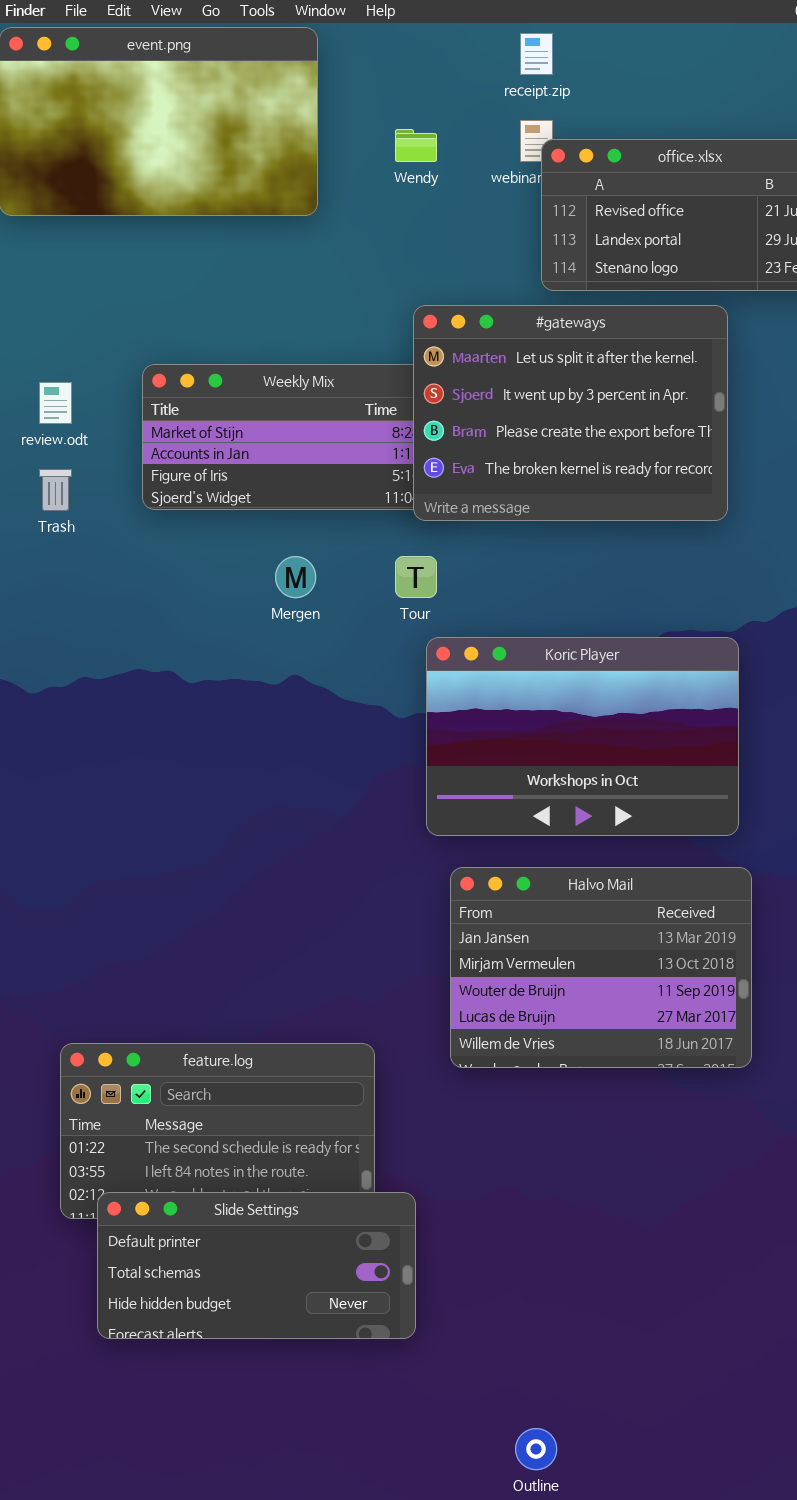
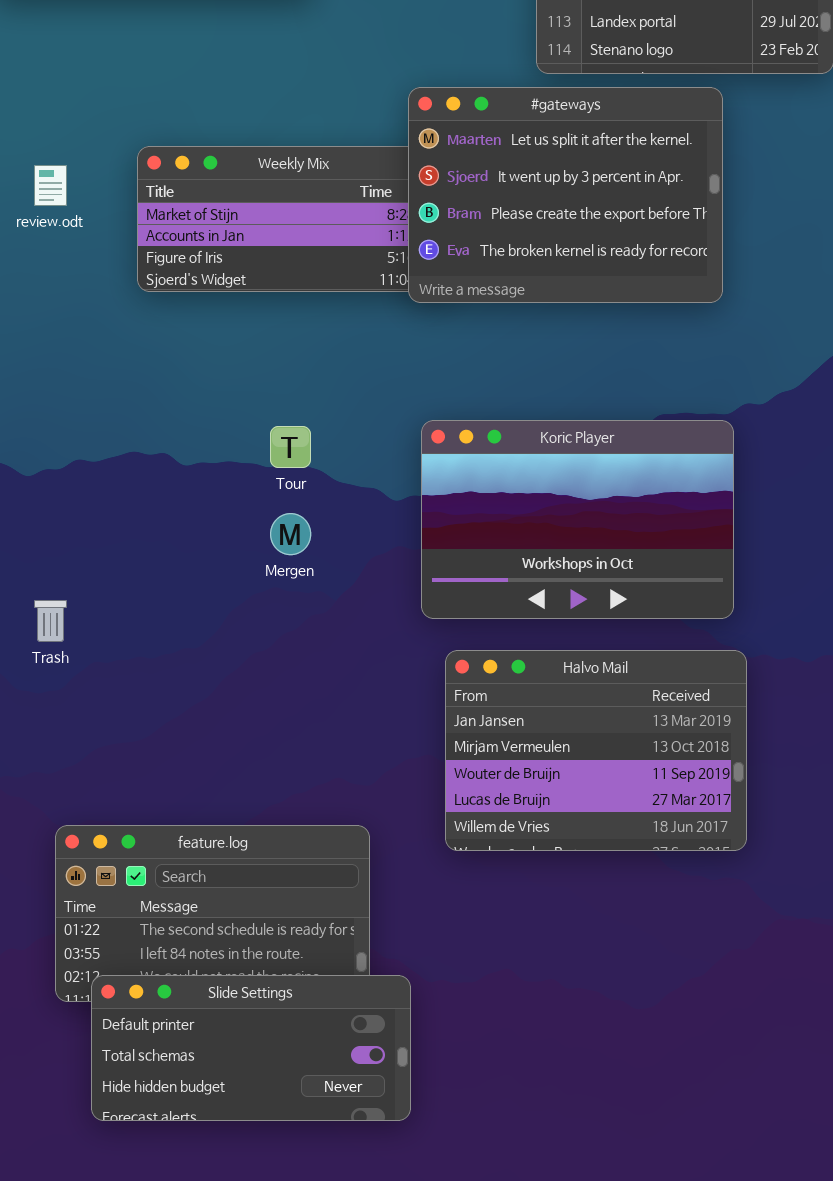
Trash: [39,469,72,511] -> [34,600,67,642], moved
Mergen: [275,556,316,598] -> [270,513,311,555], moved
Tour: [395,556,437,598] -> [270,426,311,468], moved

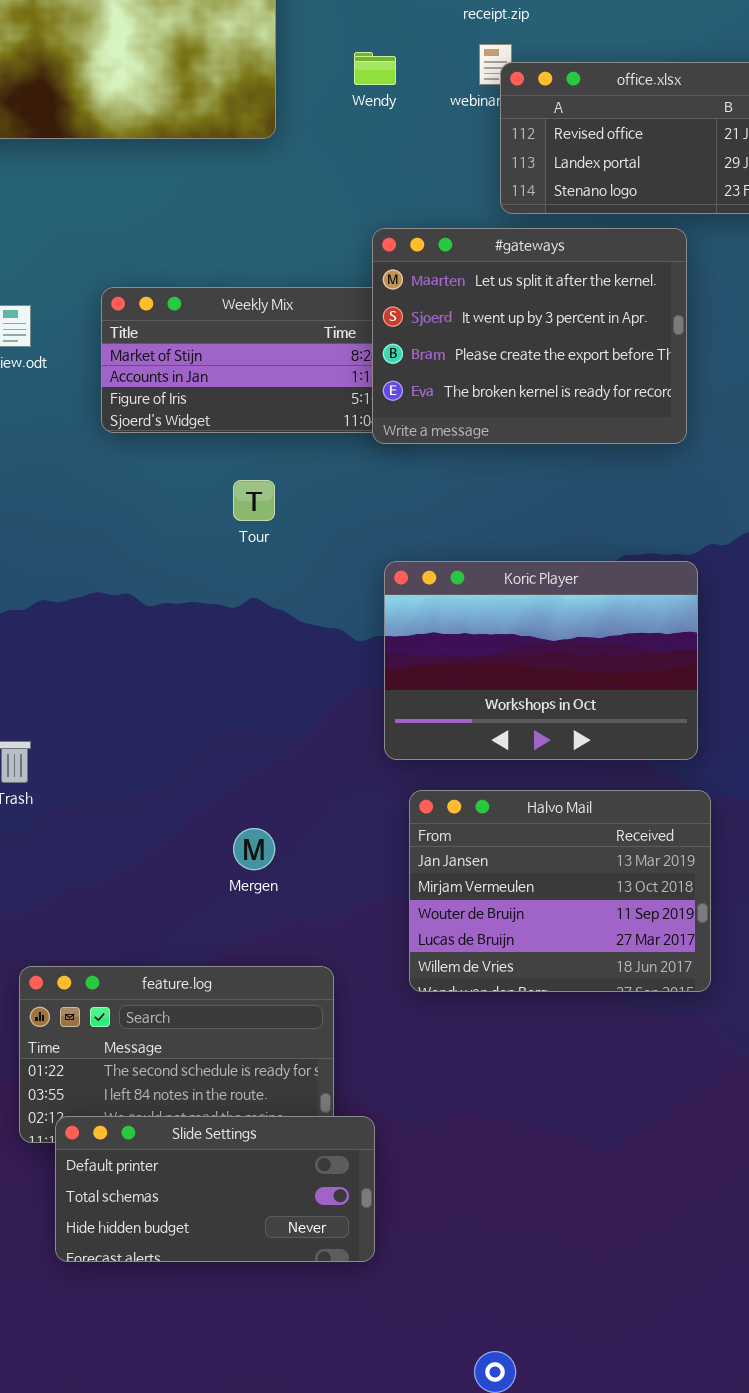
Tour: [270,426,311,468] -> [233,480,275,521], moved
Mergen: [270,513,311,555] -> [233,828,275,870], moved

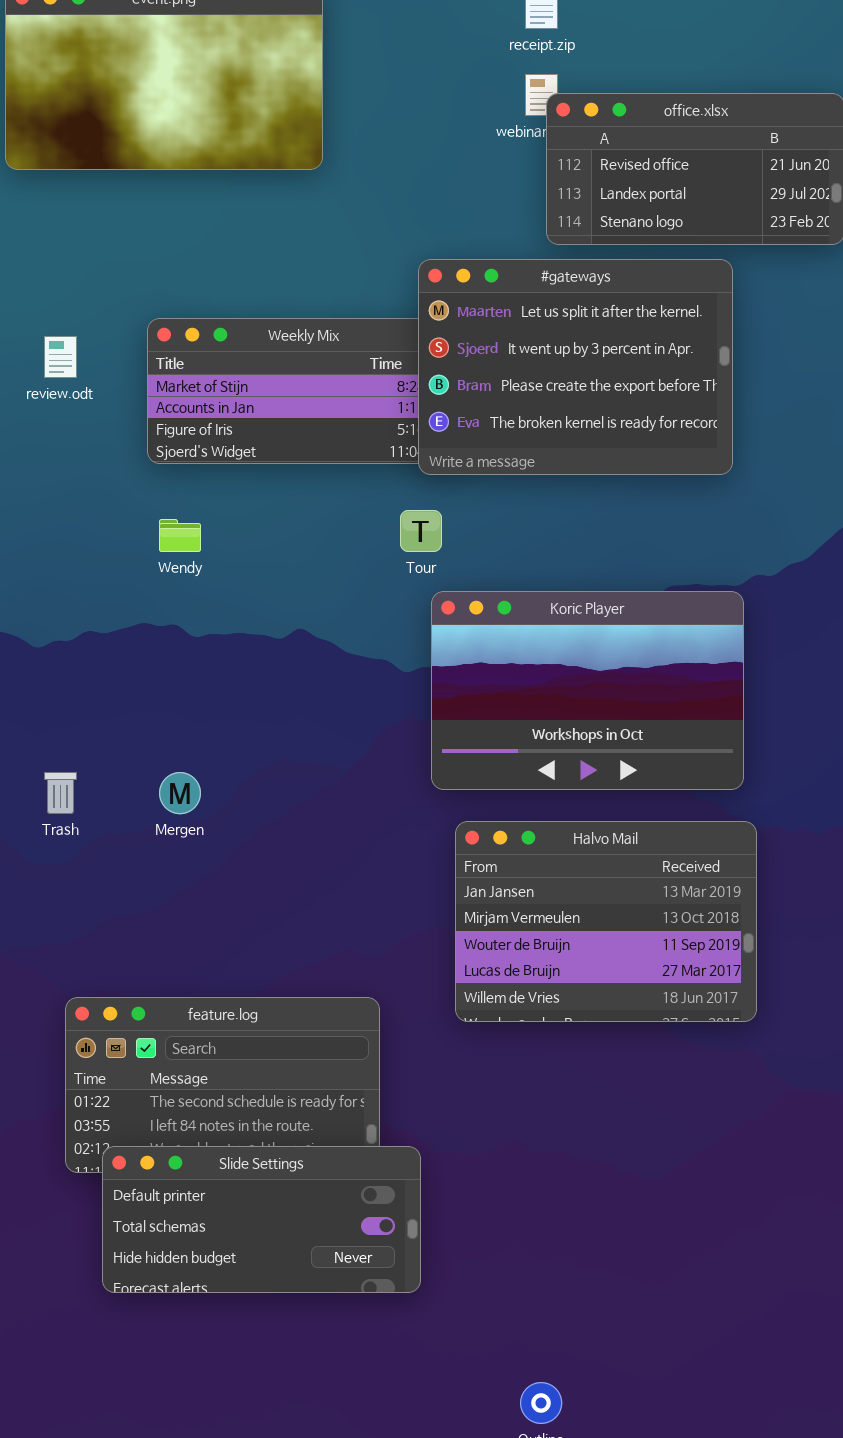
Wendy: [354,52,396,85] -> [159,519,201,552], moved
Tour: [233,480,275,521] -> [400,510,442,552], moved
Mergen: [233,828,275,870] -> [159,772,201,814], moved

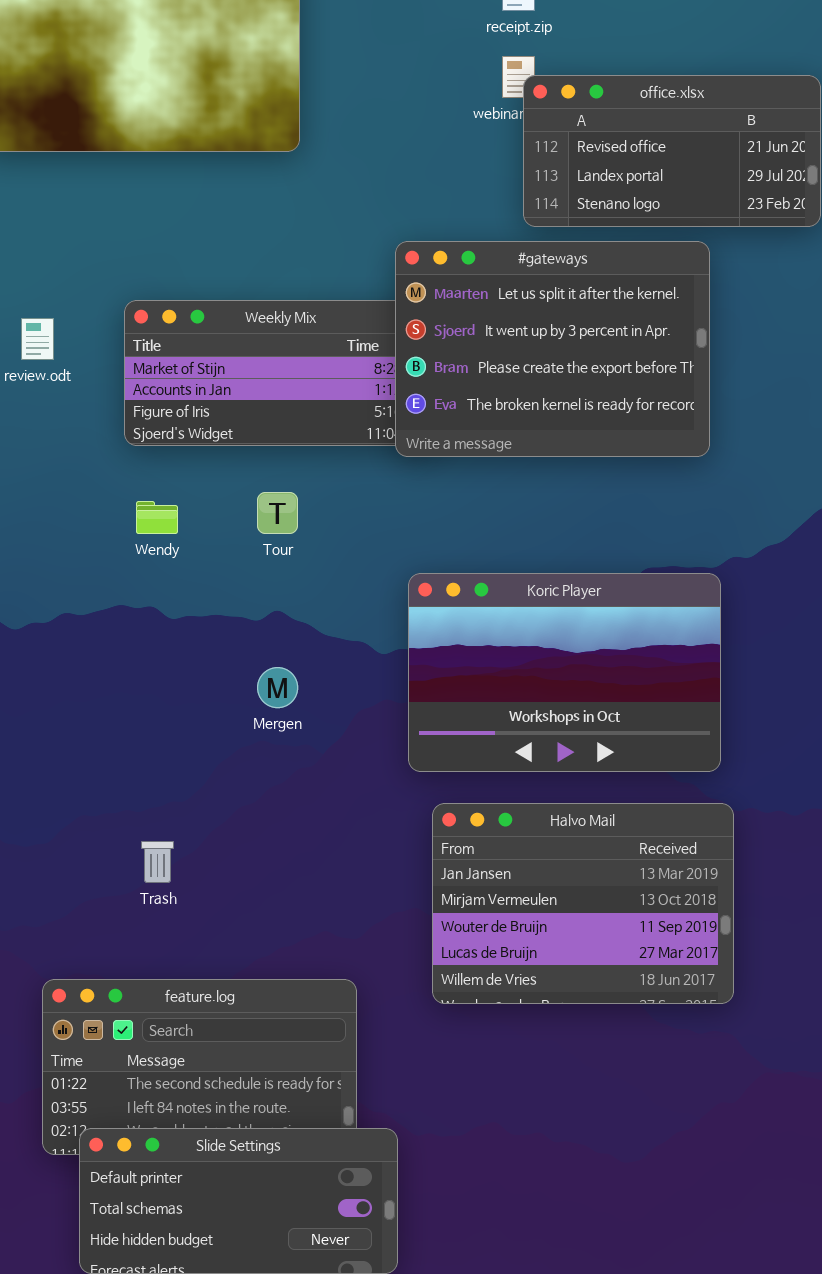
Tour: [400,510,442,552] -> [257,492,298,534], moved
Trash: [44,772,77,814] -> [141,841,174,883], moved
Mergen: [159,772,201,814] -> [257,667,298,708], moved

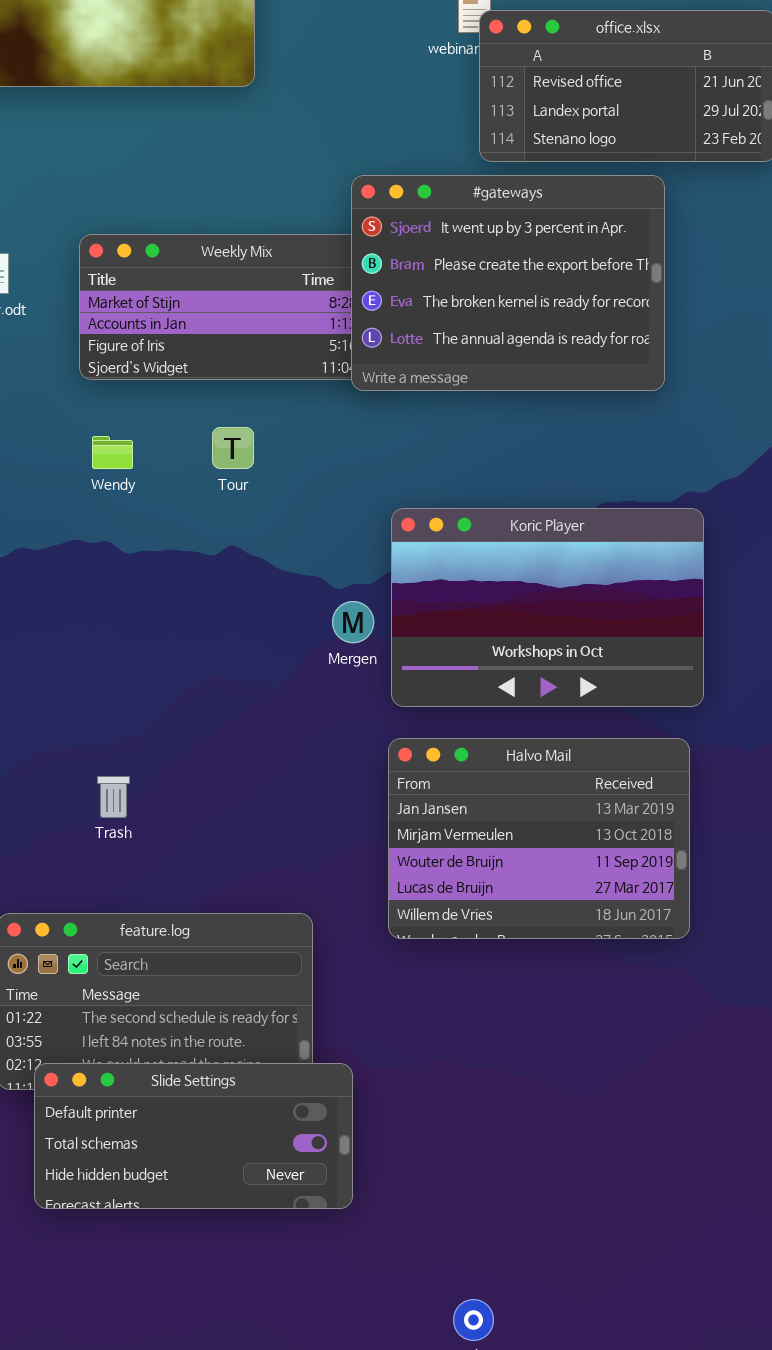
#gateways: [395,241,710,457] -> [351,175,665,391], scrolled down 1 row
Koric Player: [408,573,721,772] -> [391,508,704,707], moved
Mergen: [257,667,298,708] -> [332,601,374,643], moved

